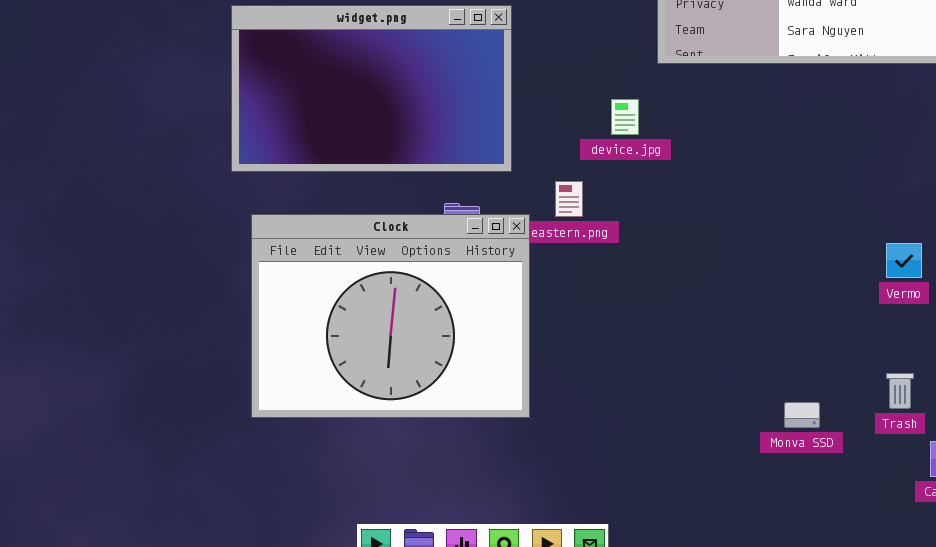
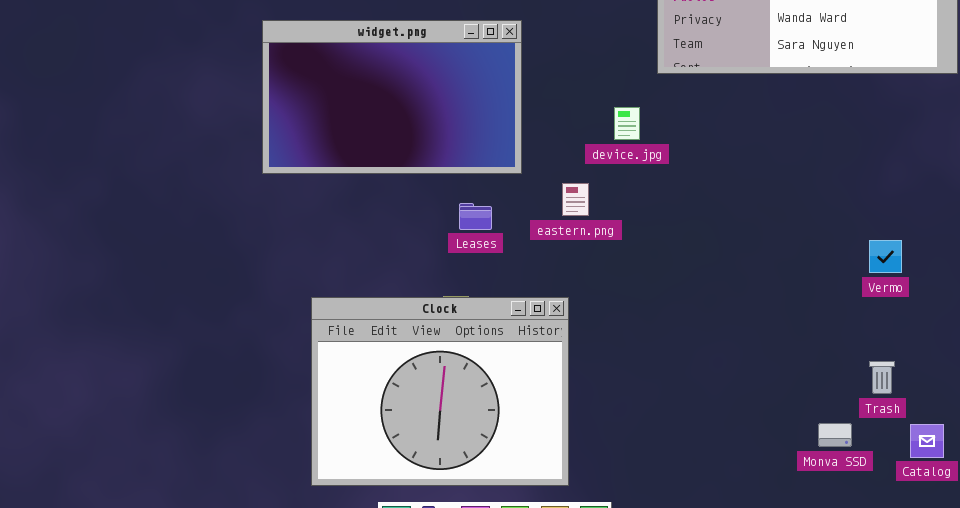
Clock: [251,214,530,418] -> [311,297,569,486], moved
Monva SSD: [784,402,820,428] -> [818,423,852,447], moved

